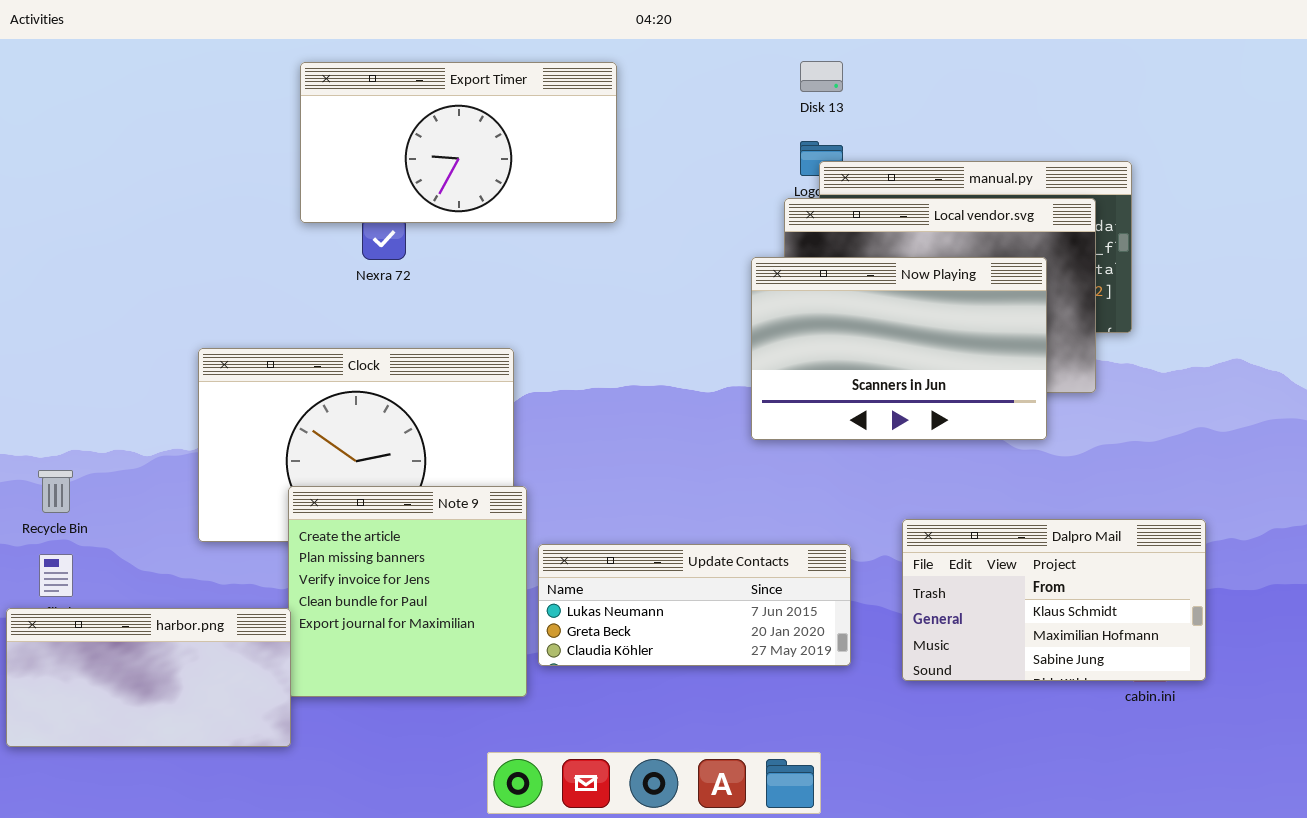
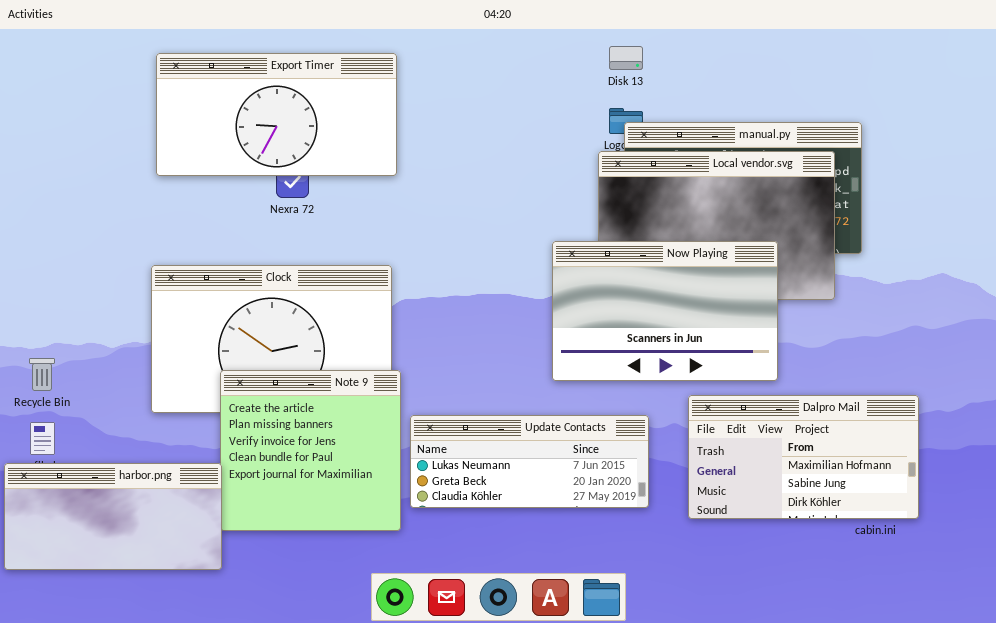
Export Timer: [300,62,617,223] -> [156,53,397,176], moved
Now Playing: [751,257,1047,440] -> [552,241,778,381], moved
Dalpro Mail: [902,519,1206,681] -> [688,395,919,519], scrolled down 1 row

